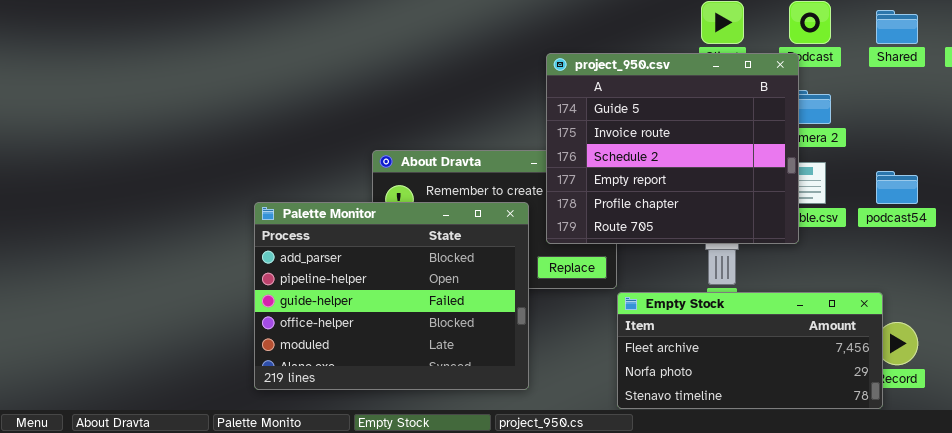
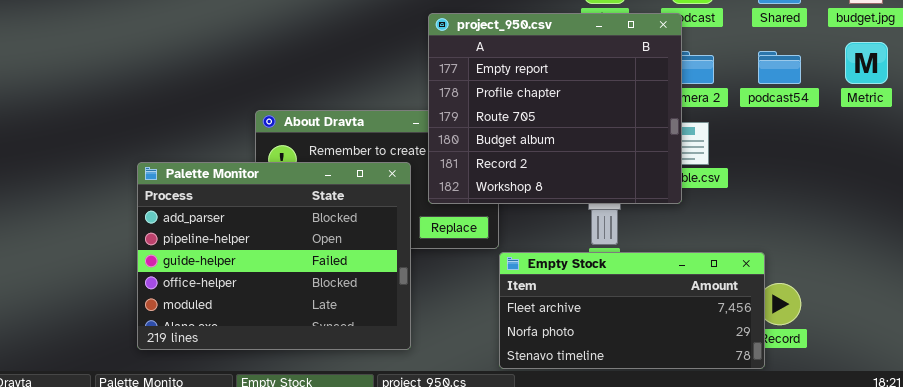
project_950.csv: [546,53,799,244] -> [428,13,682,204], scrolled down 3 rows
podcast54: [876,171,918,204] -> [758,51,801,84], moved

